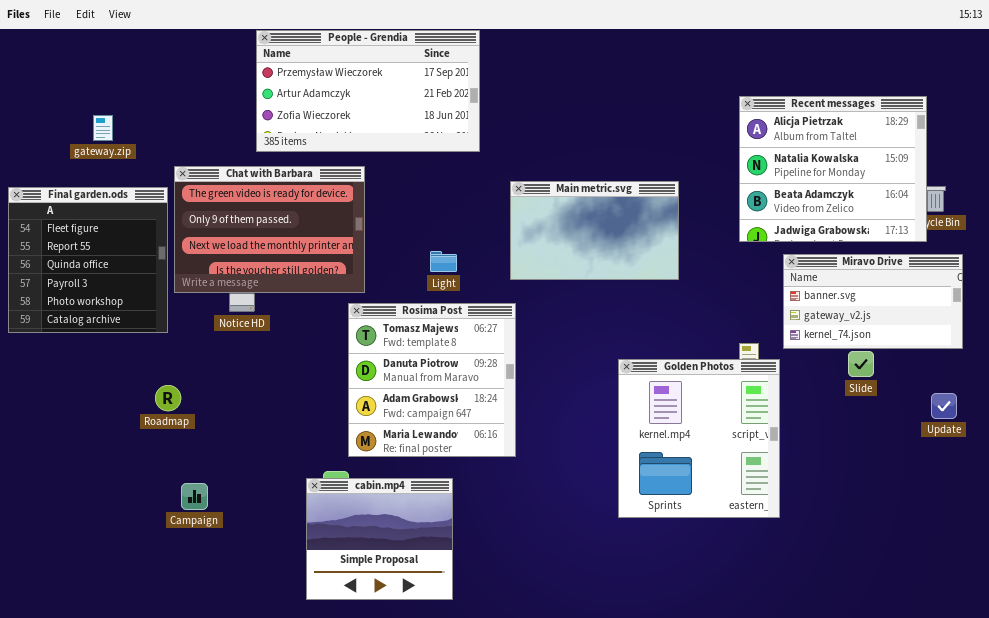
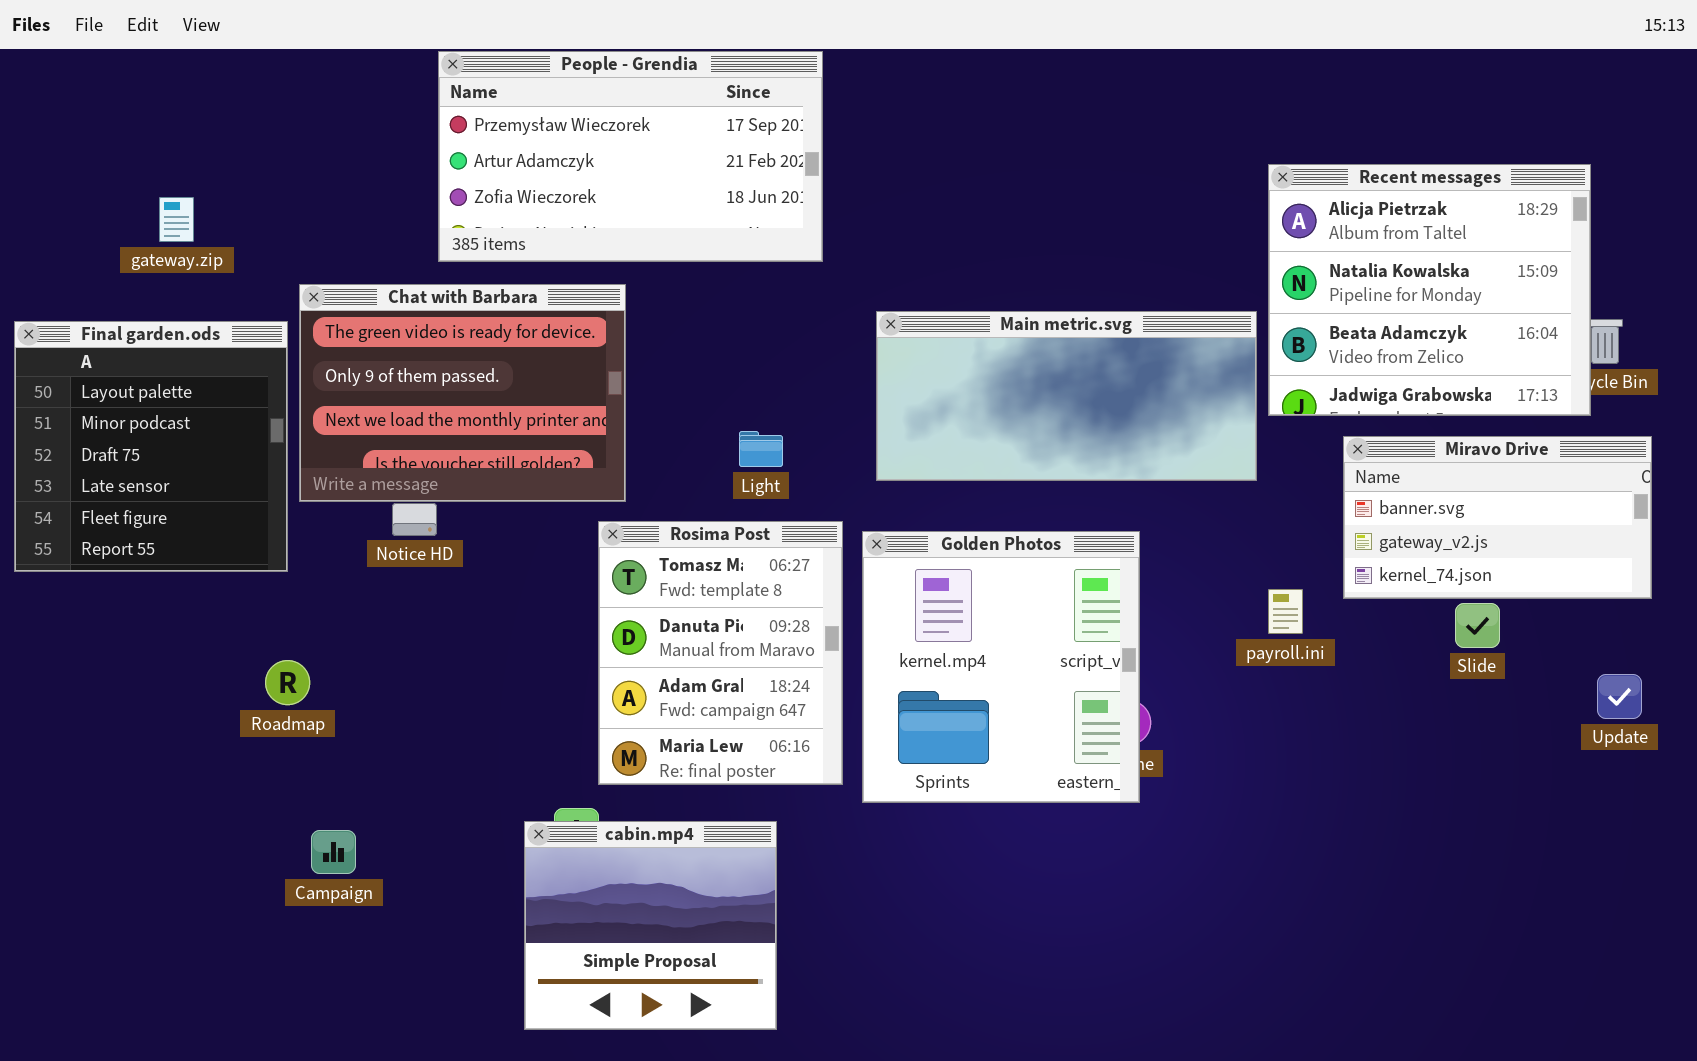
Main metric.svg: [510,181,679,280] -> [876,311,1257,481], resized
Final garden.ods: [8,187,168,333] -> [14,321,288,572], scrolled up 4 rows
Rosima Post: [348,303,516,457] -> [598,521,843,785], resized
Golden Photos: [618,359,780,518] -> [862,531,1140,803], moved

